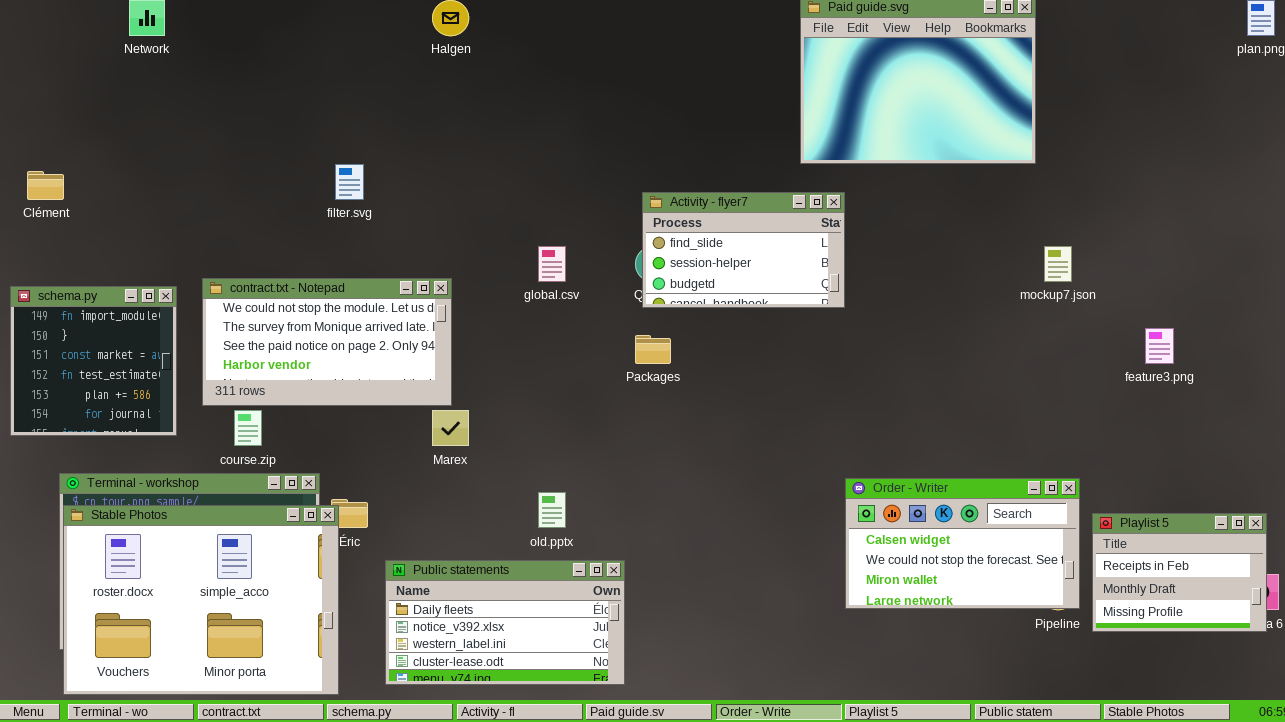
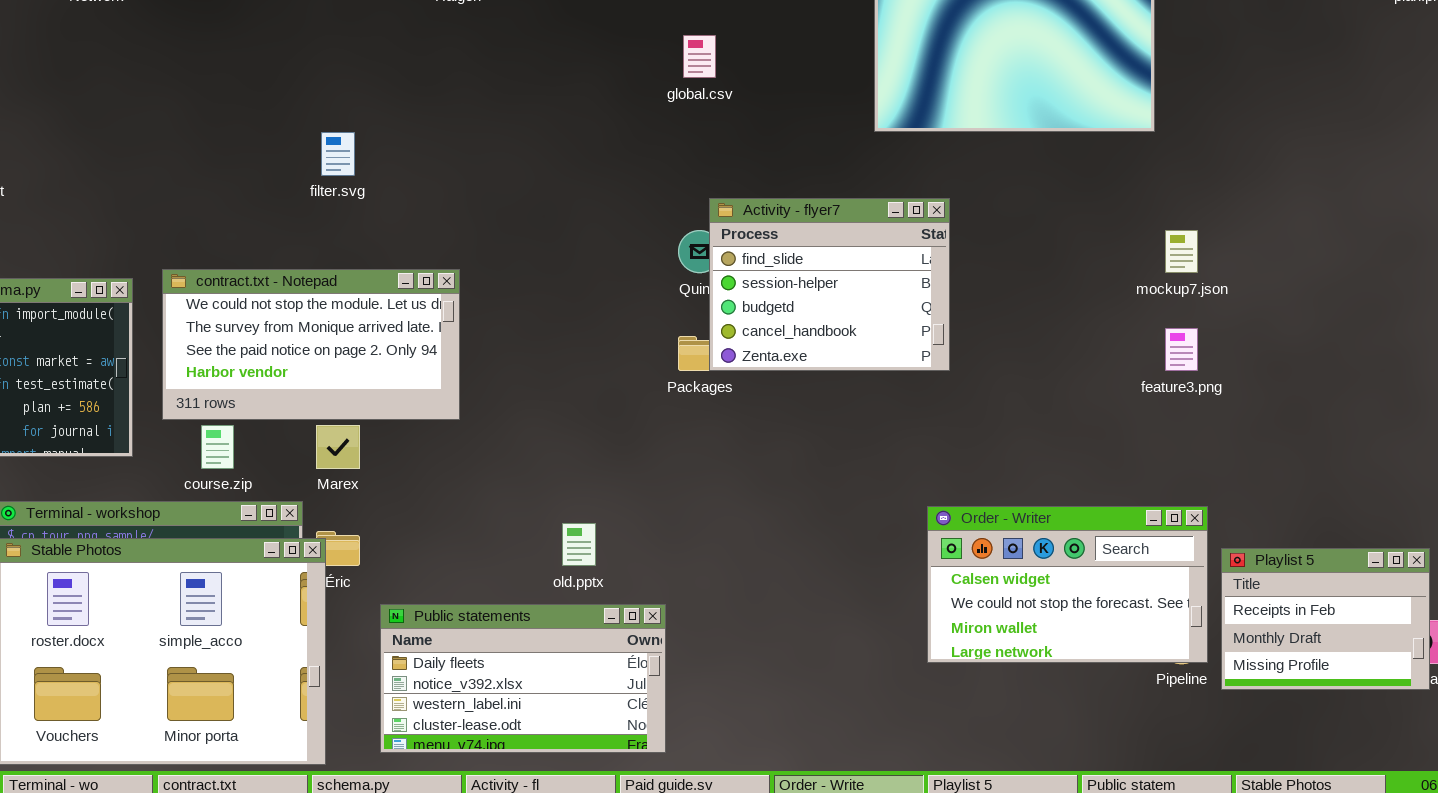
Activity - flyer7: [642,192,845,308] -> [709,198,950,371], moved, resized
global.csv: [538,246,566,282] -> [683,35,716,78], moved
feature3.png: [1145,328,1174,364] -> [1165,328,1198,371], moved
Marex: [432,410,469,446] -> [316,425,360,469], moved

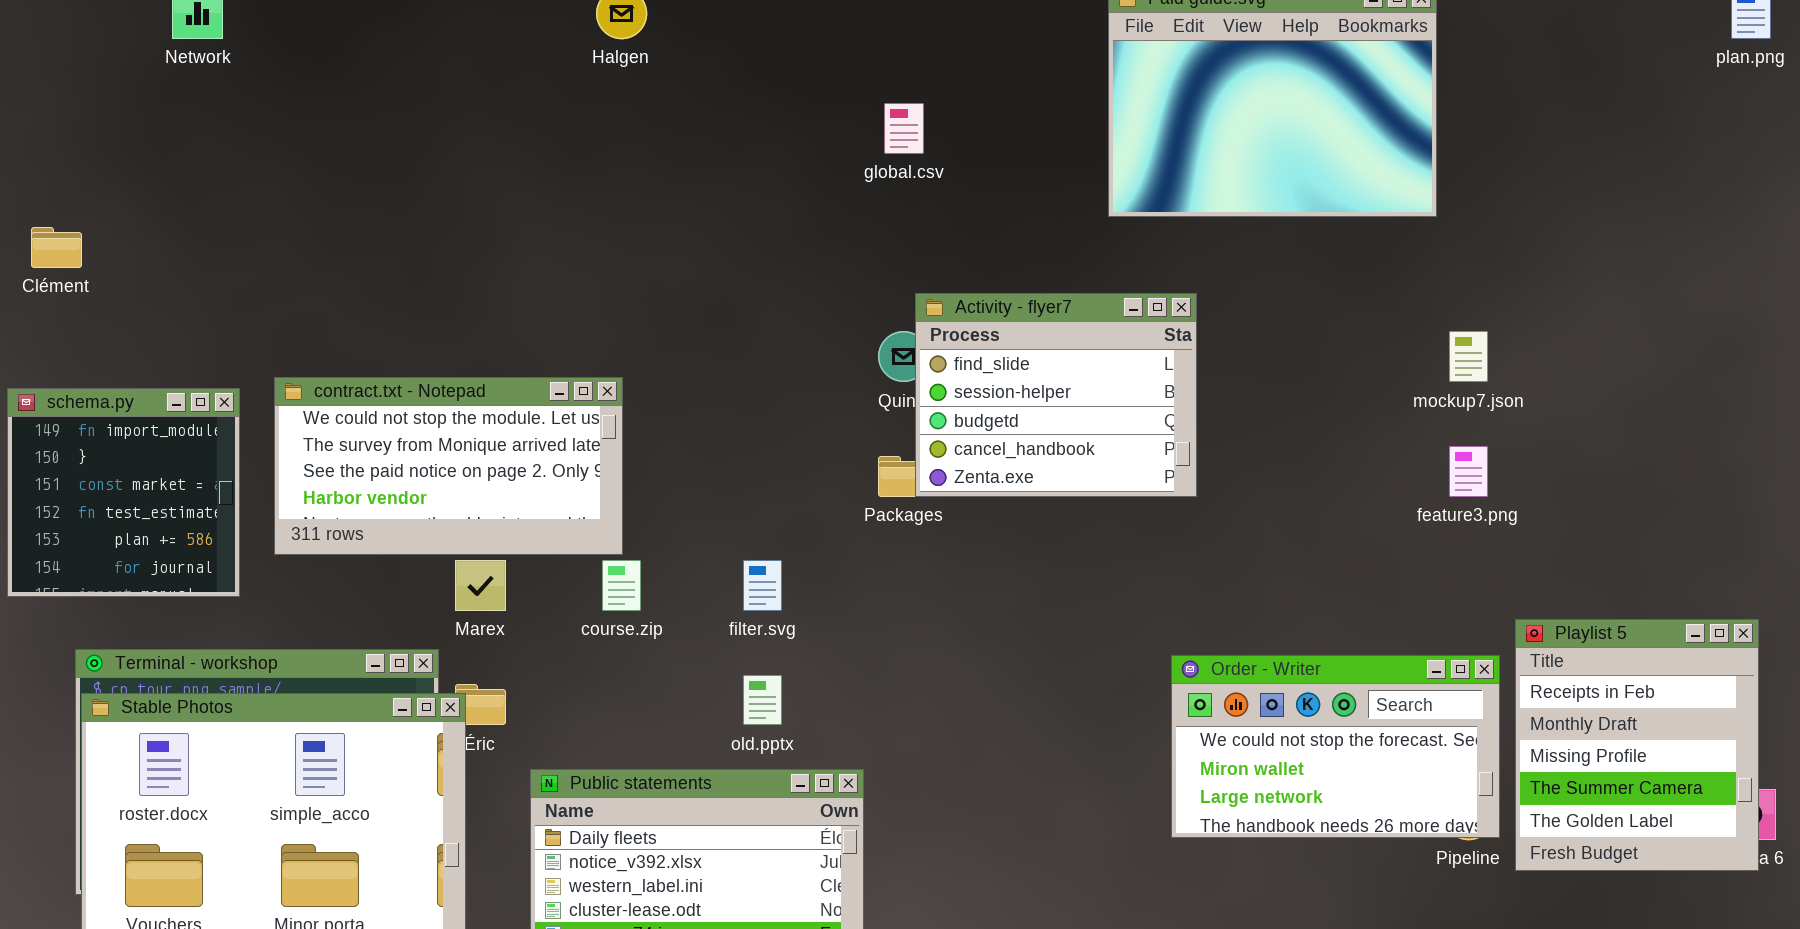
filter.svg: [321,132,355,176] -> [743,560,782,611], moved
course.zip: [201,425,234,469] -> [602,560,641,611], moved
Order - Writer: [927,506,1208,663] -> [1171,655,1500,838], scrolled down 1 row
Playlist 5: [1221,548,1430,690] -> [1515,619,1759,871], resized

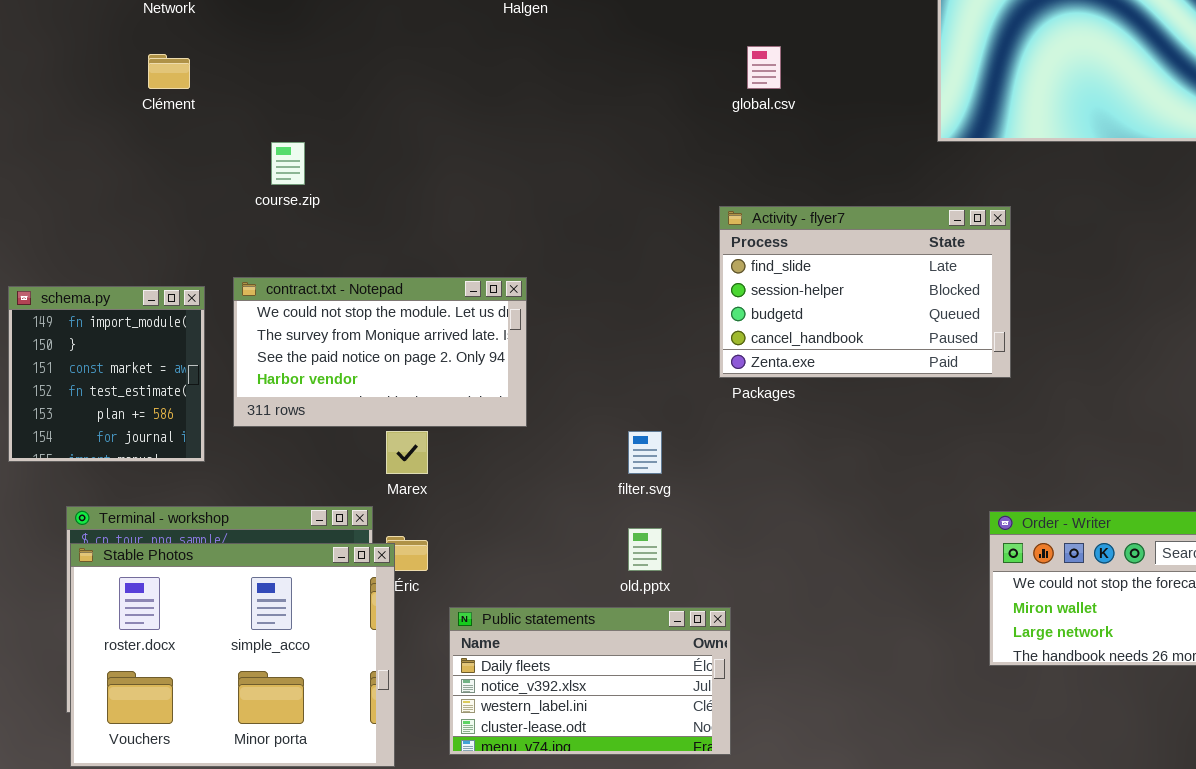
Clément: [31,227,82,268] -> [148,54,190,89], moved
Activity - flyer7: [915,293,1197,497] -> [719,206,1011,378], resized
course.zip: [602,560,641,611] -> [271,142,305,185], moved

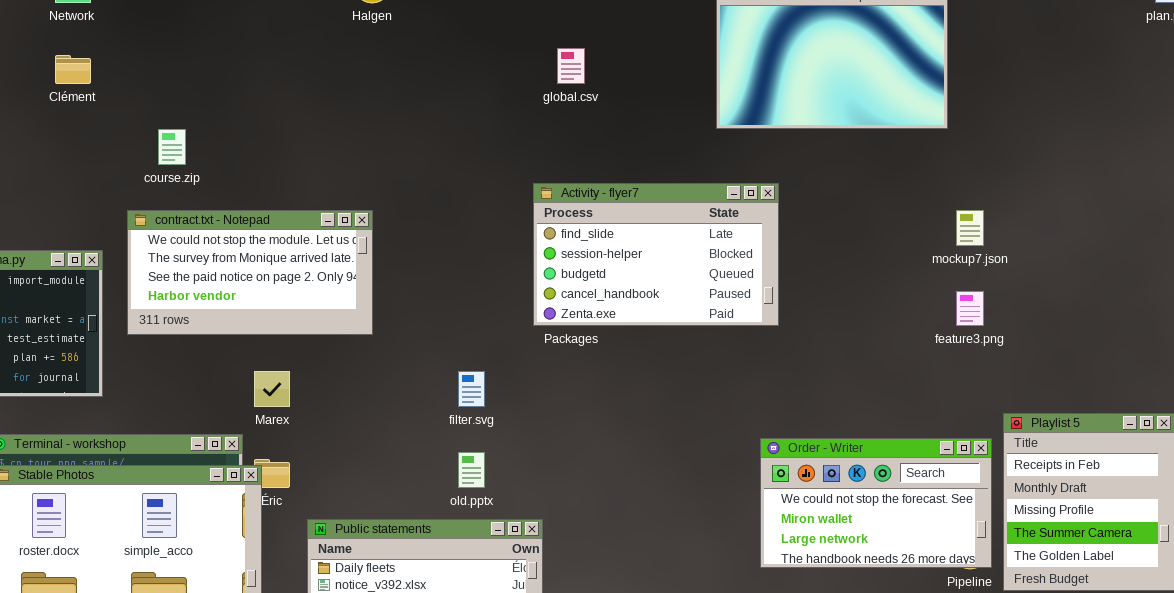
contract.txt - Notepad: [233,277,527,427] -> [127,210,373,335], moved

